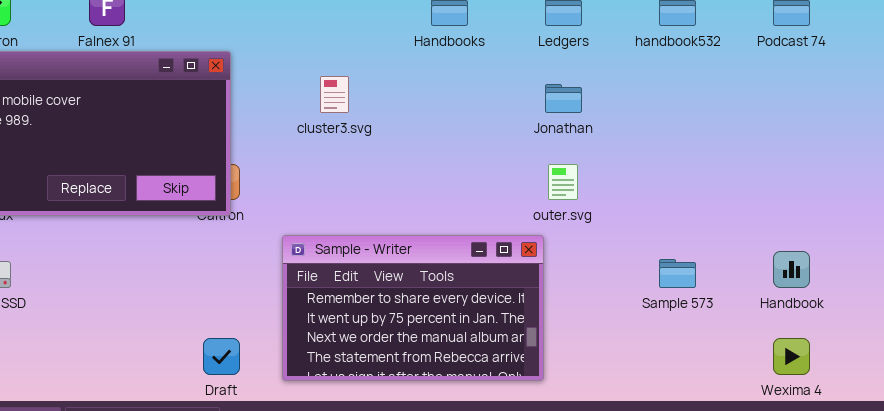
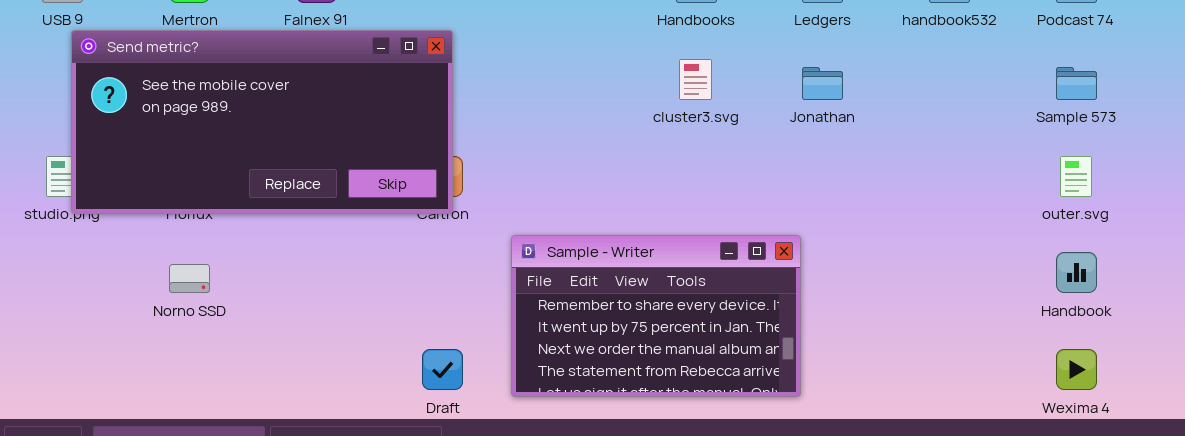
cluster3.svg: [320,76,349,113] -> [679,59,712,100], moved
outer.svg: [548,164,578,200] -> [1060,156,1092,197], moved
Sample 573: [659,259,696,288] -> [1056,67,1097,100], moved

